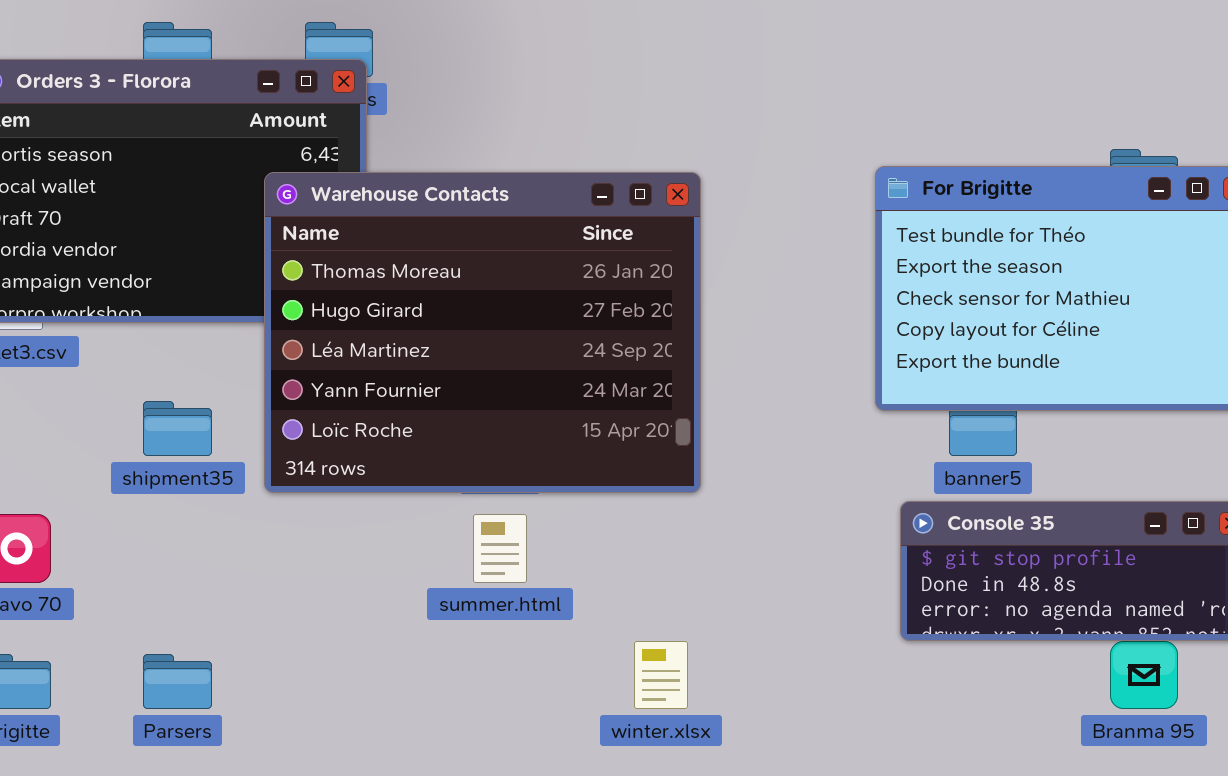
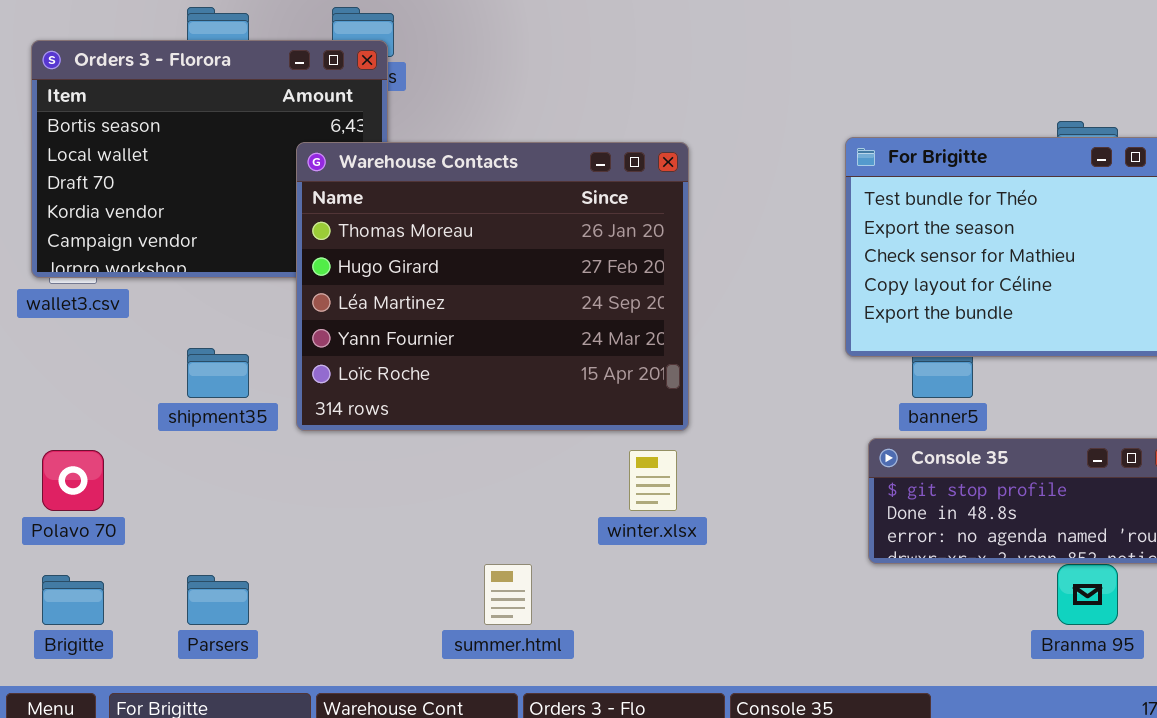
summer.html: [473,514,527,583] -> [484,564,532,625], moved
winter.xlsx: [634,641,688,709] -> [629,450,677,511], moved

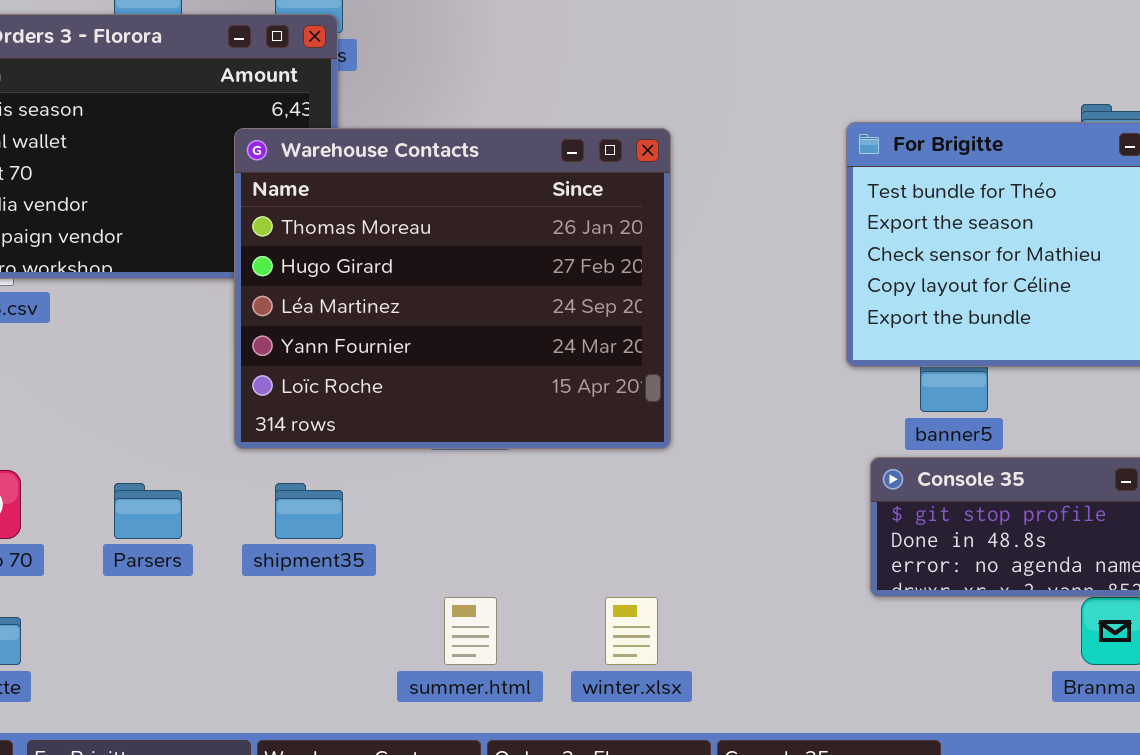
shipment35: [187,348,249,398] -> [275,483,343,539], moved
winter.xlsx: [629,450,677,511] -> [605,597,658,665], moved
Parsers: [187,575,249,625] -> [114,483,182,539], moved

